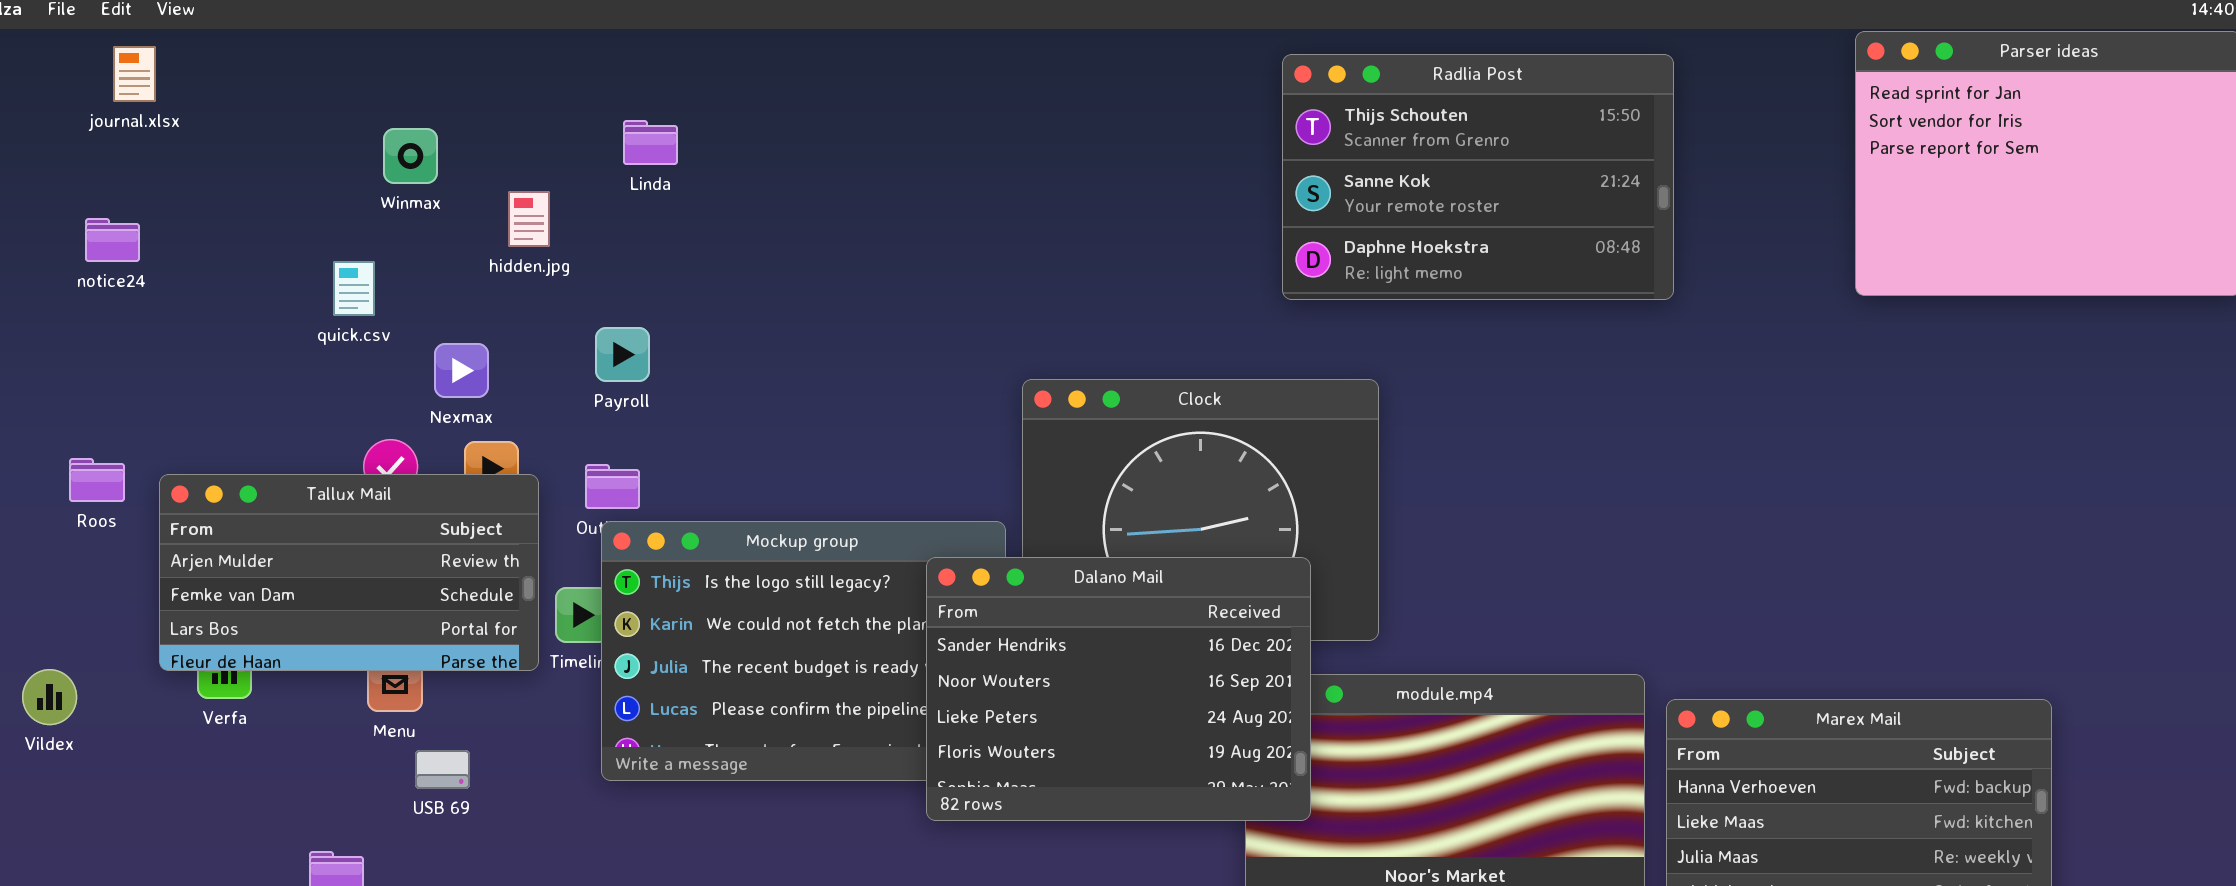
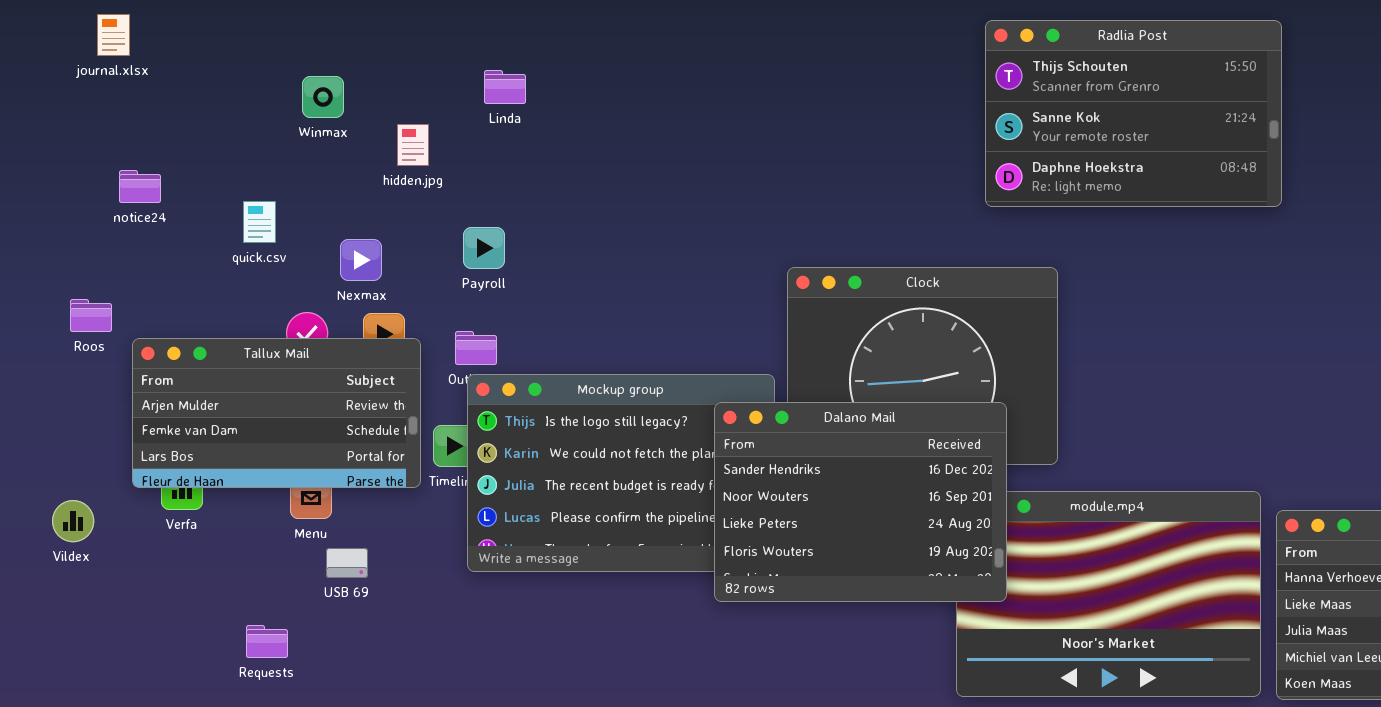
notice24: [85,218,140,262] -> [119,170,161,203], moved
quick.csv: [333,261,375,316] -> [243,201,276,243], moved
Roos: [69,458,125,502] -> [70,299,112,332], moved
Vildex: [22,669,77,725] -> [52,500,94,542], moved

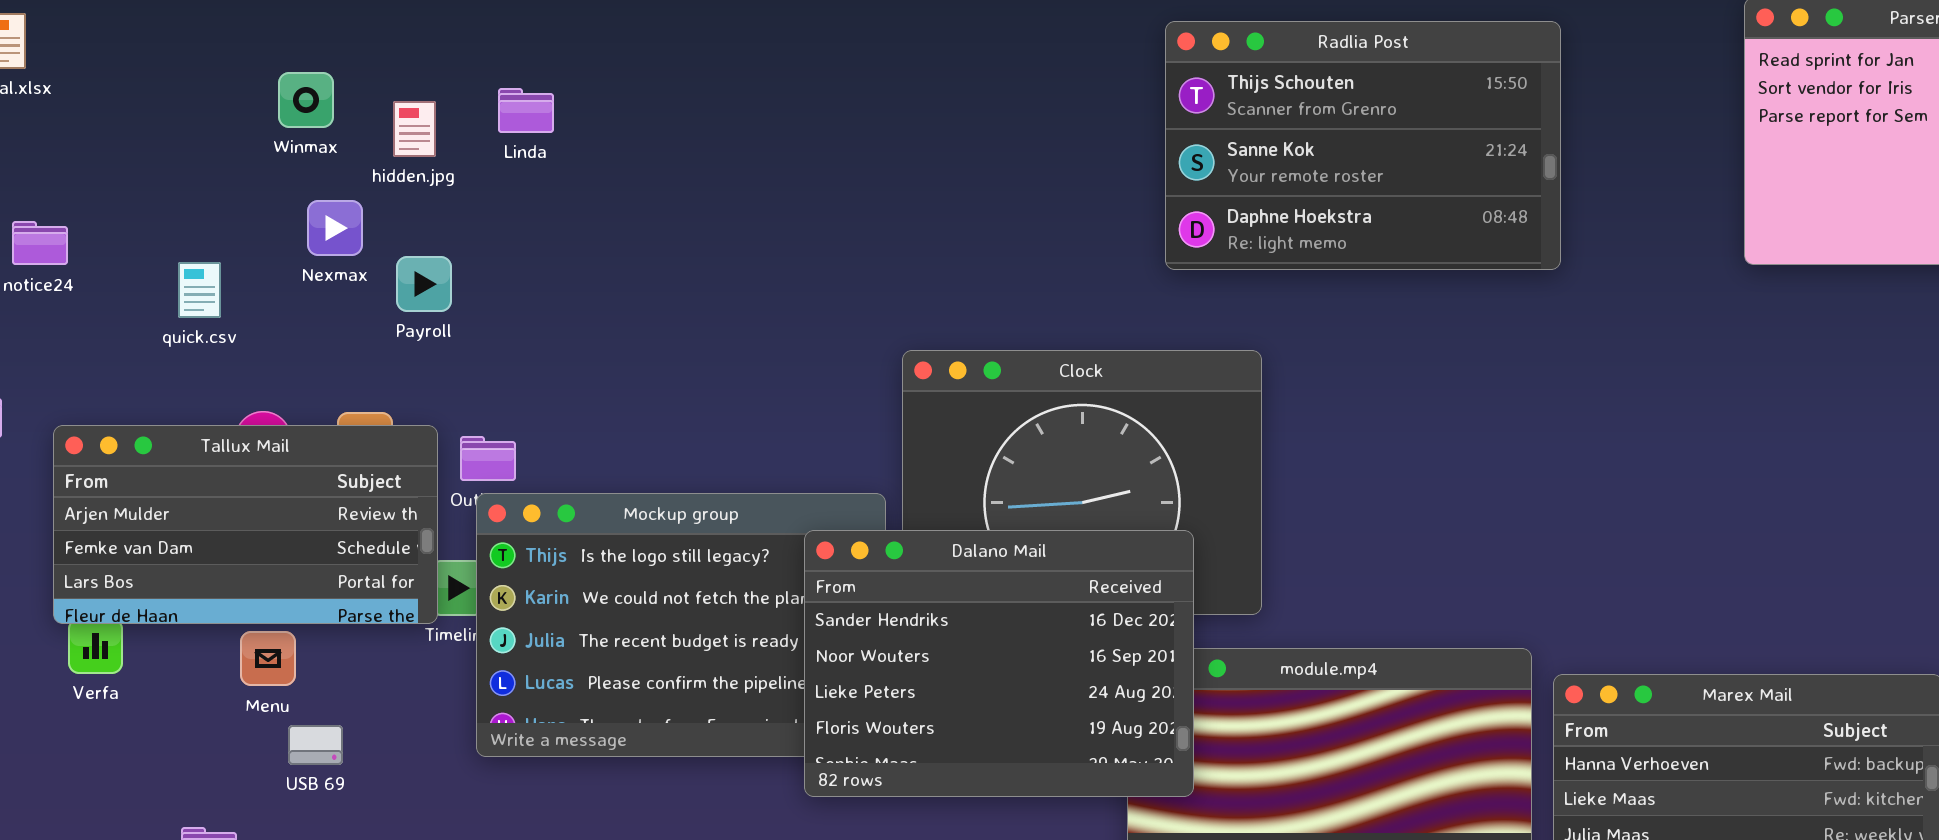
Winmax: [302,76,344,118] -> [278,72,334,128], moved
hidden.jpg: [397,124,429,166] -> [393,101,436,157], moved
Payroll: [463,227,505,269] -> [396,256,452,312], moved
Nexmax: [340,239,382,281] -> [307,200,363,256], moved
Tallux Mail: [132,338,421,488] -> [53,425,438,624], moved

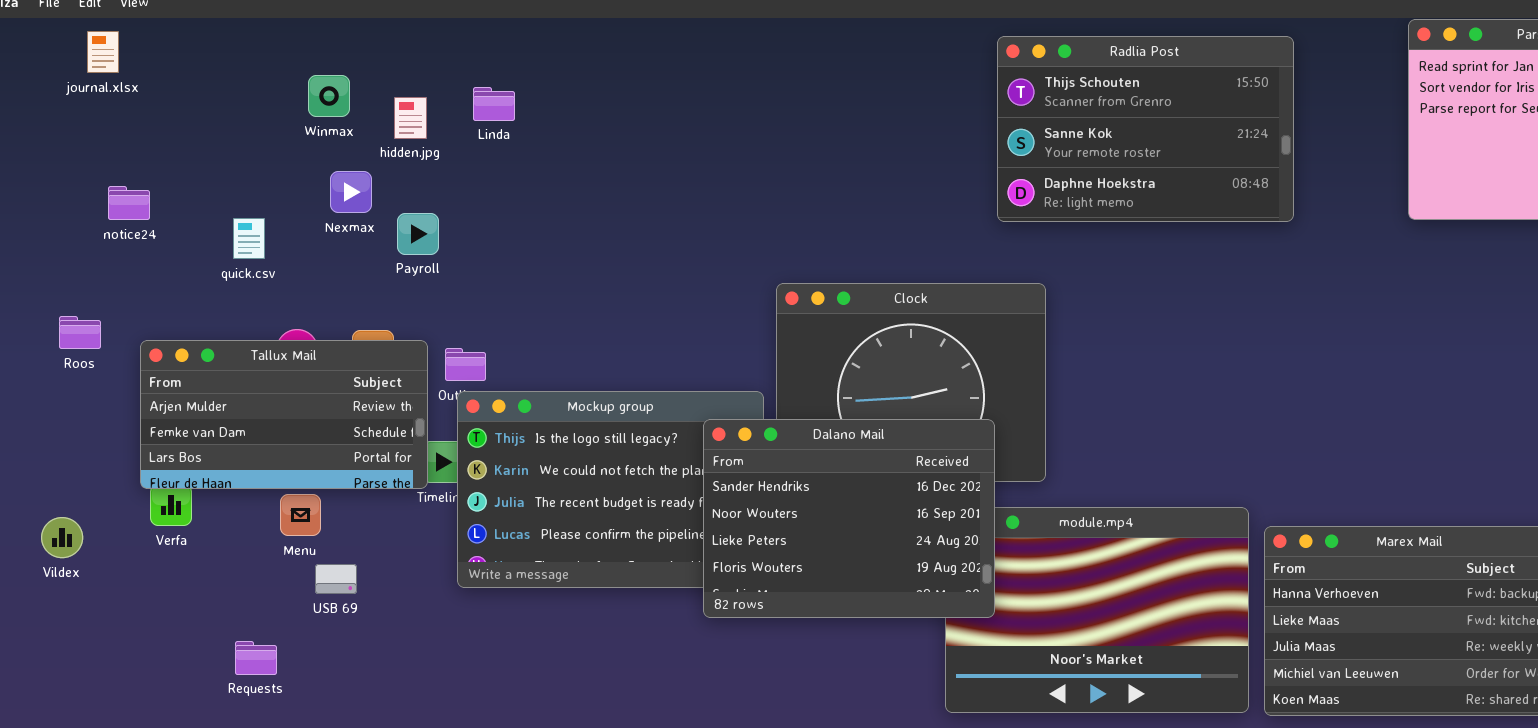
Radlia Post: [1165,21,1561,270] -> [997,36,1294,222], moved

